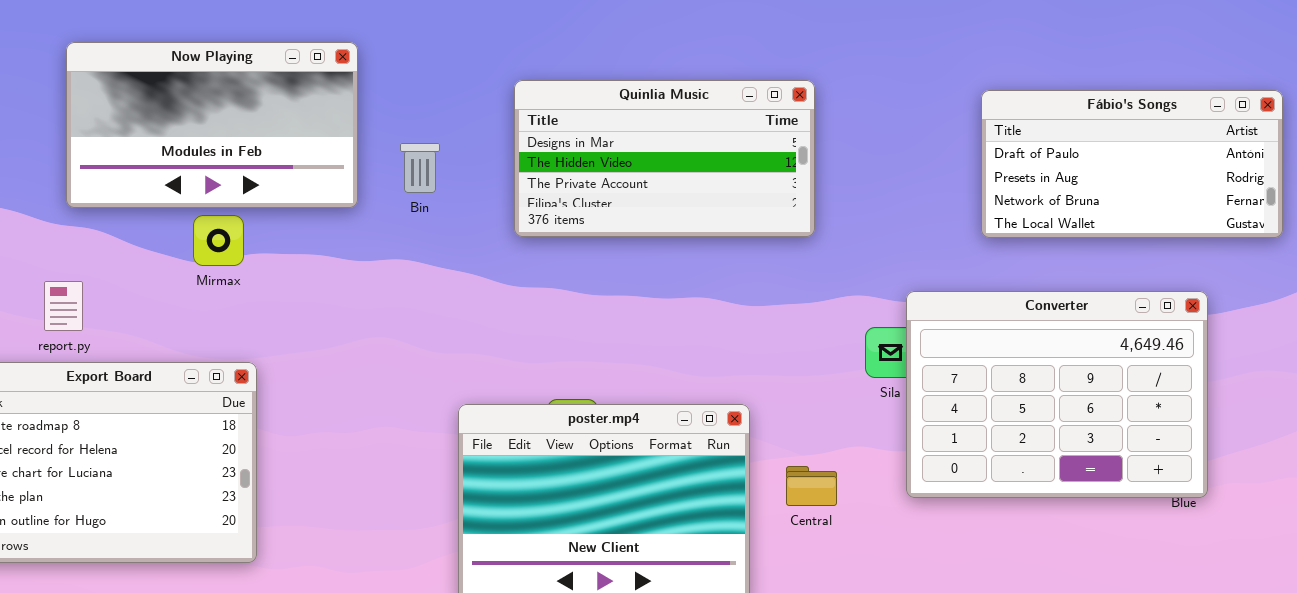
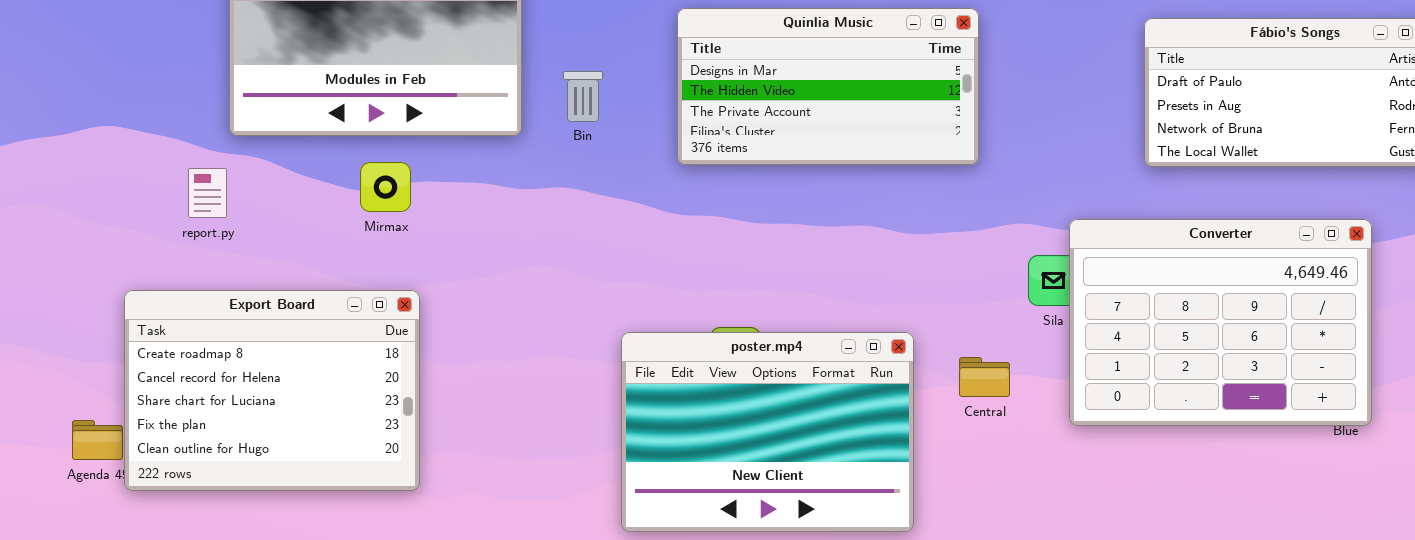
Mirmax: [193,215,244,266] -> [360,162,411,212], moved
report.py: [44,281,83,331] -> [188,168,227,218], moved
Central: [786,466,837,506] -> [959,357,1010,397], moved

